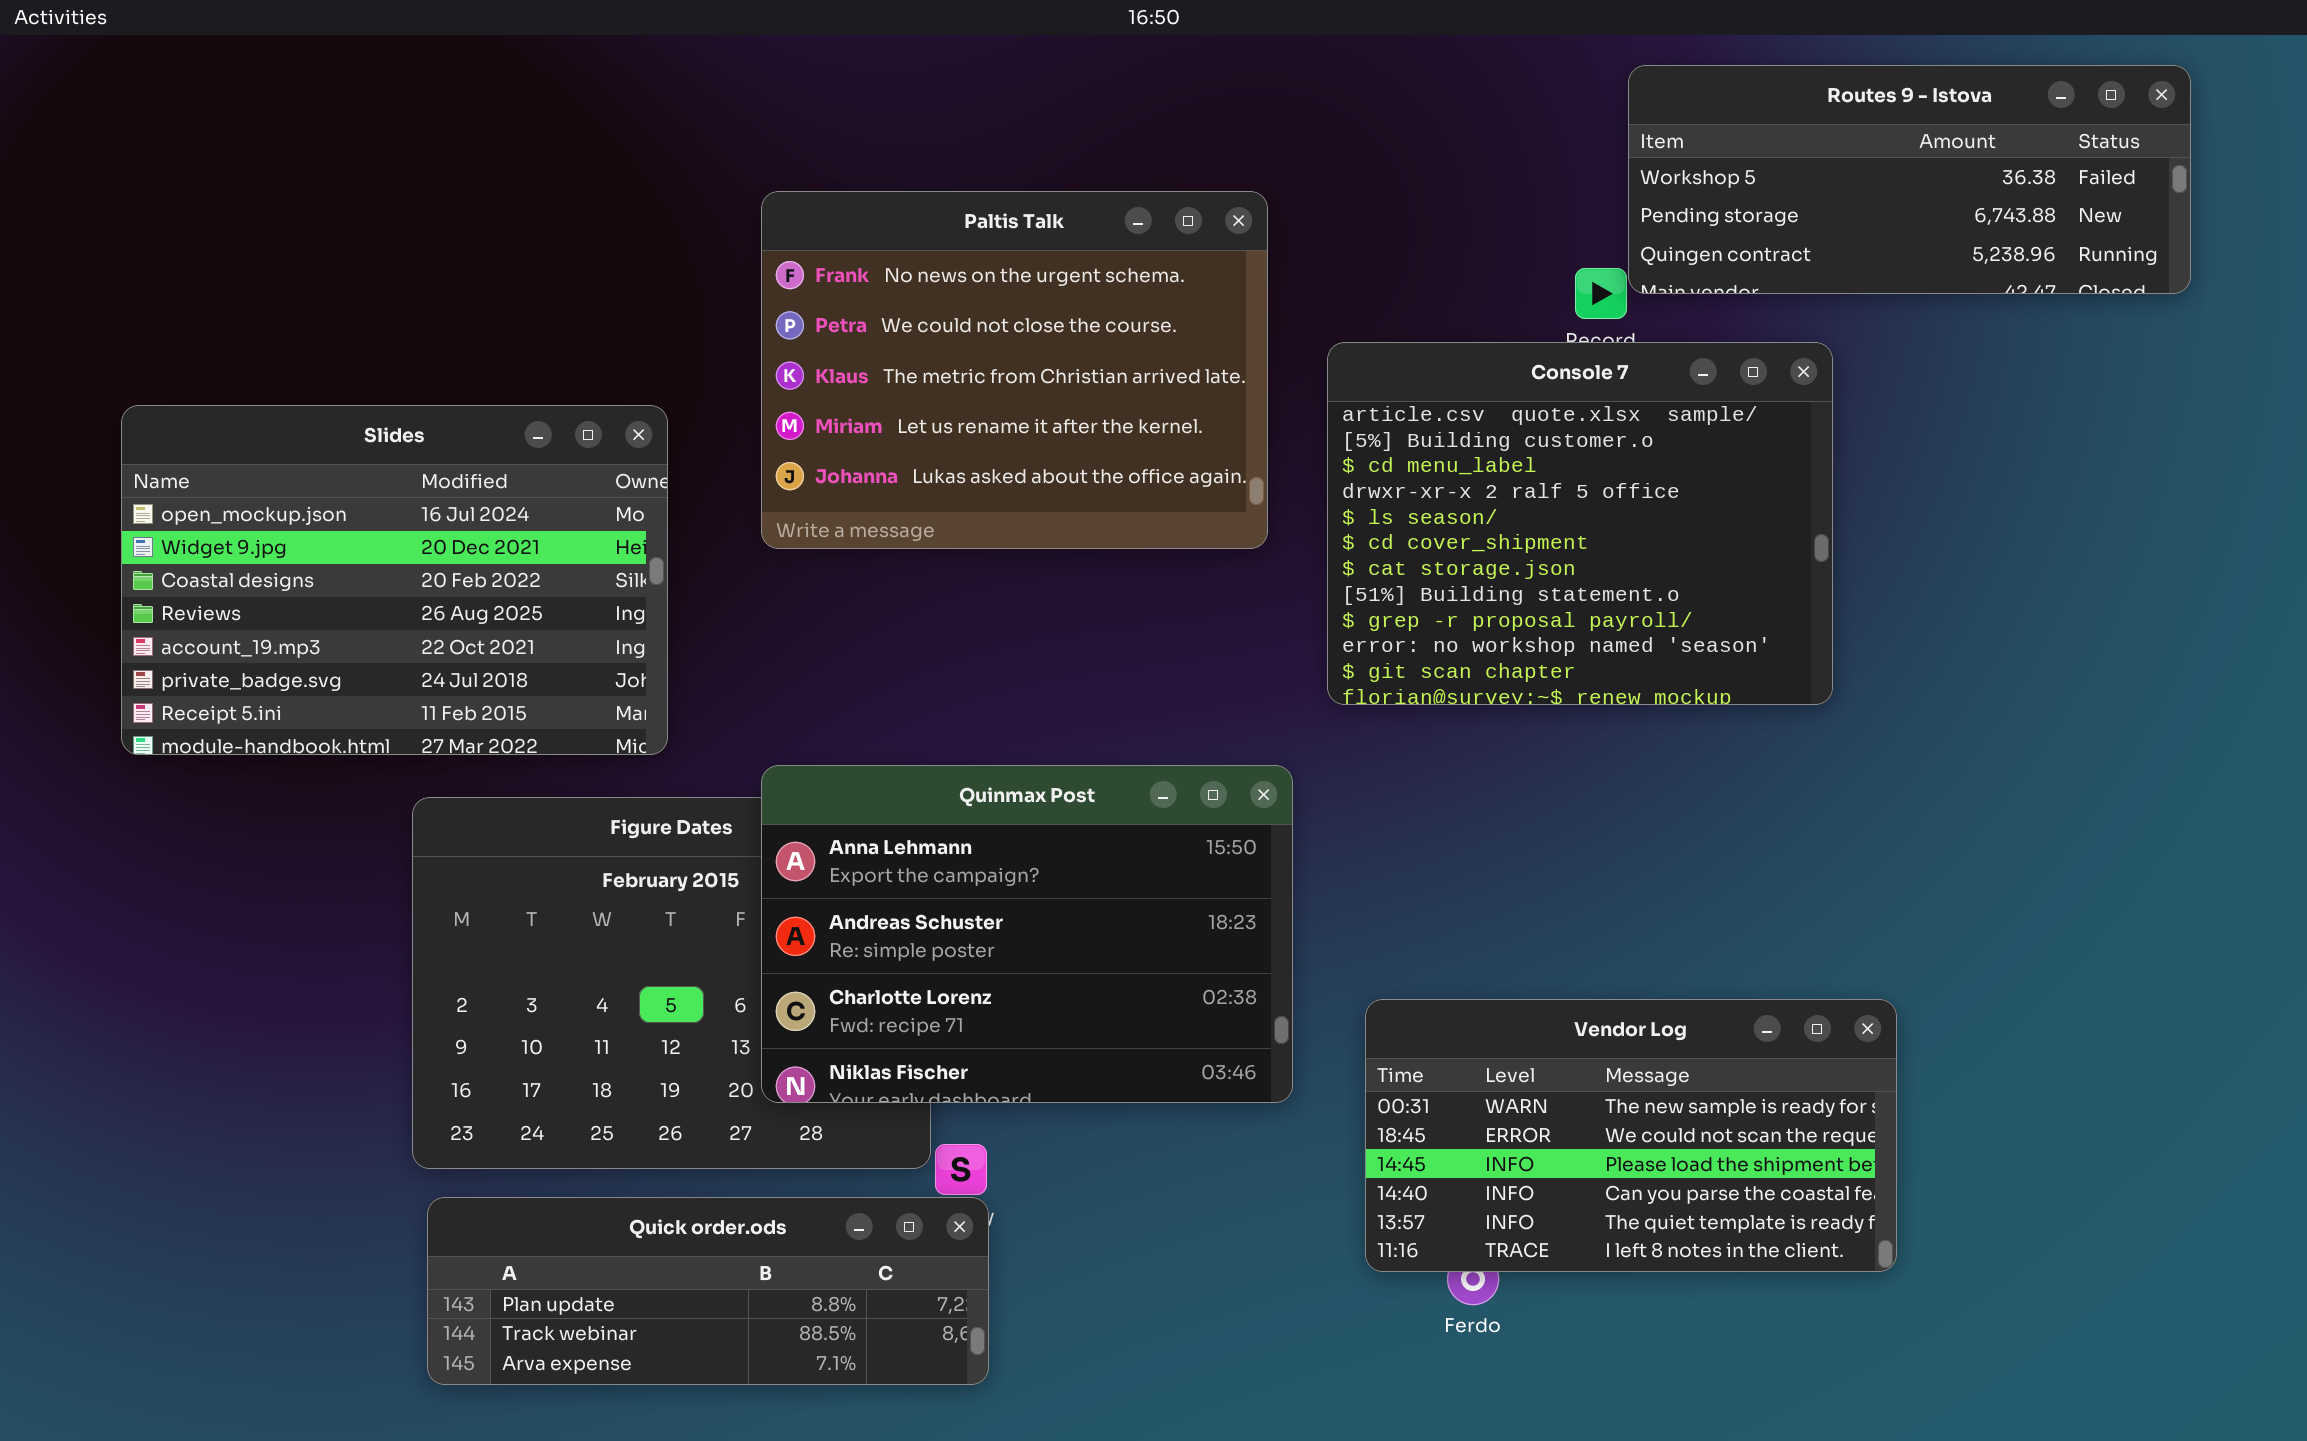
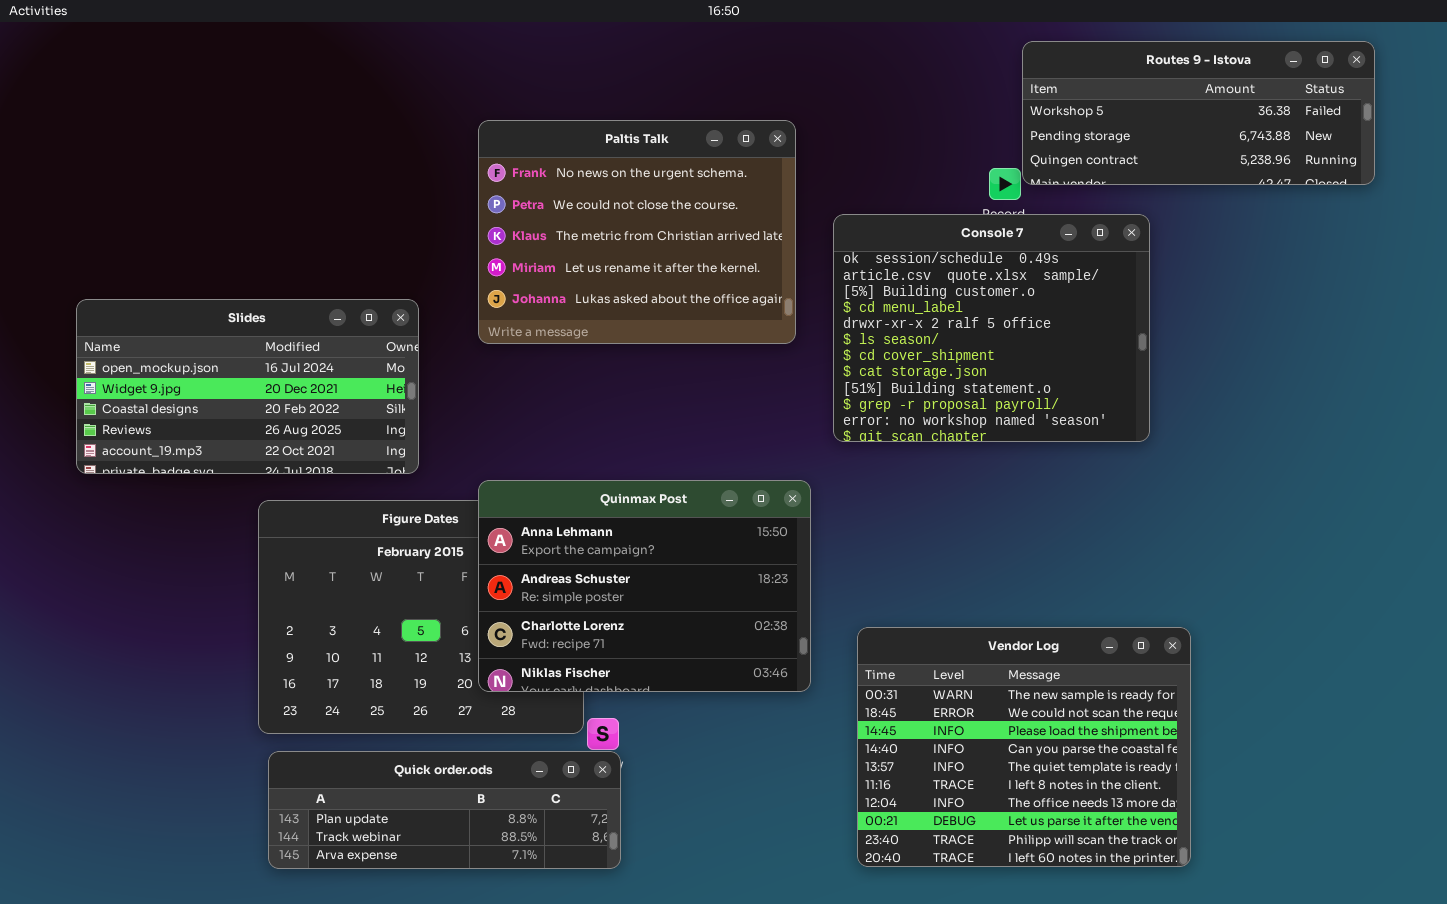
Console 7: [1327,342,1833,705] -> [833,214,1150,442], scrolled up 1 row
Slides: [121,405,668,755] -> [76,299,419,474], resized
Vendor Log: [1365,999,1897,1272] -> [857,627,1191,867], resized

